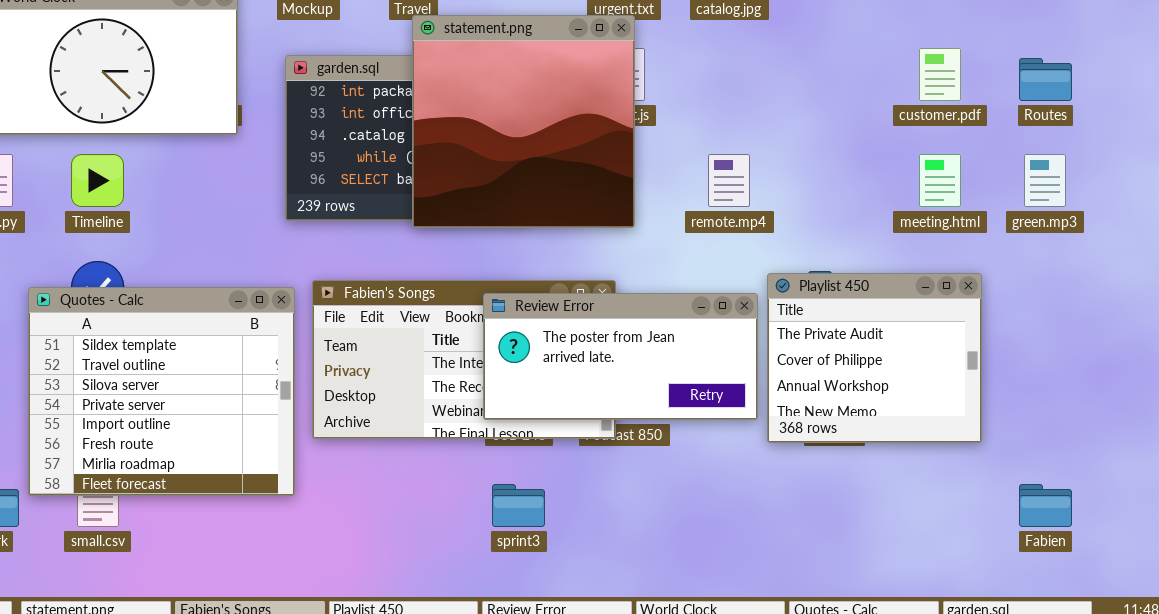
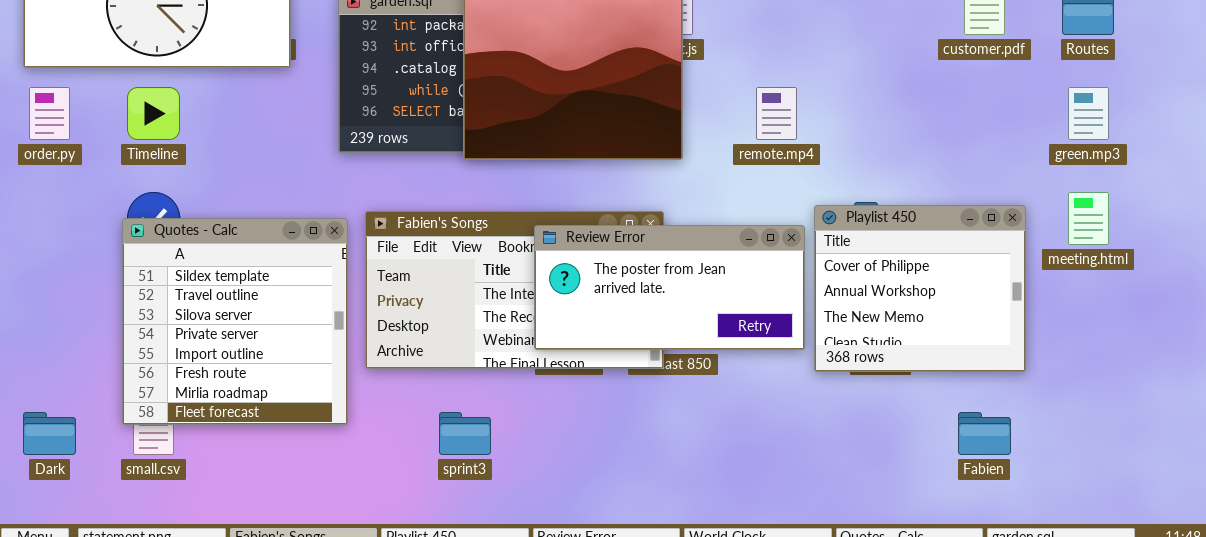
meeting.html: [919,154,961,207] -> [1068,192,1109,245], moved
Playlist 450: [767,273,982,443] -> [814,205,1026,372], scrolled down 1 row
Quotes - Calc: [28,287,295,496] -> [122,218,348,425], resized
sprint3: [492,484,545,527] -> [439,412,491,455], moved
Fabien: [1019,484,1072,527] -> [958,412,1011,455], moved

